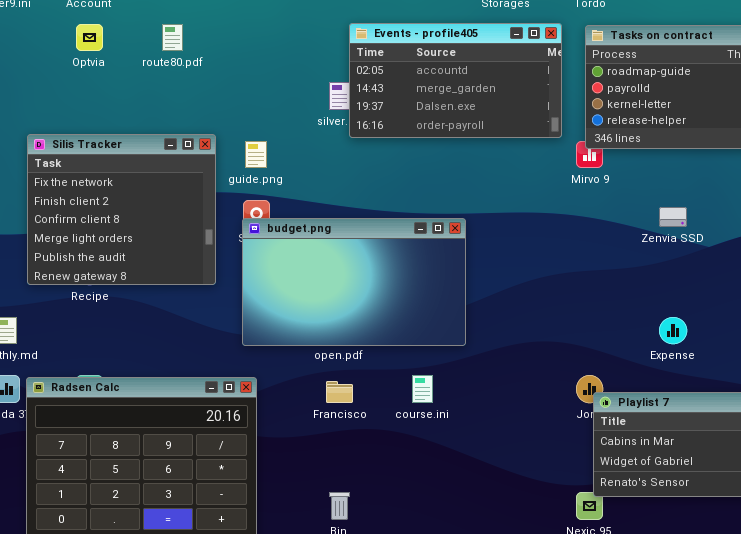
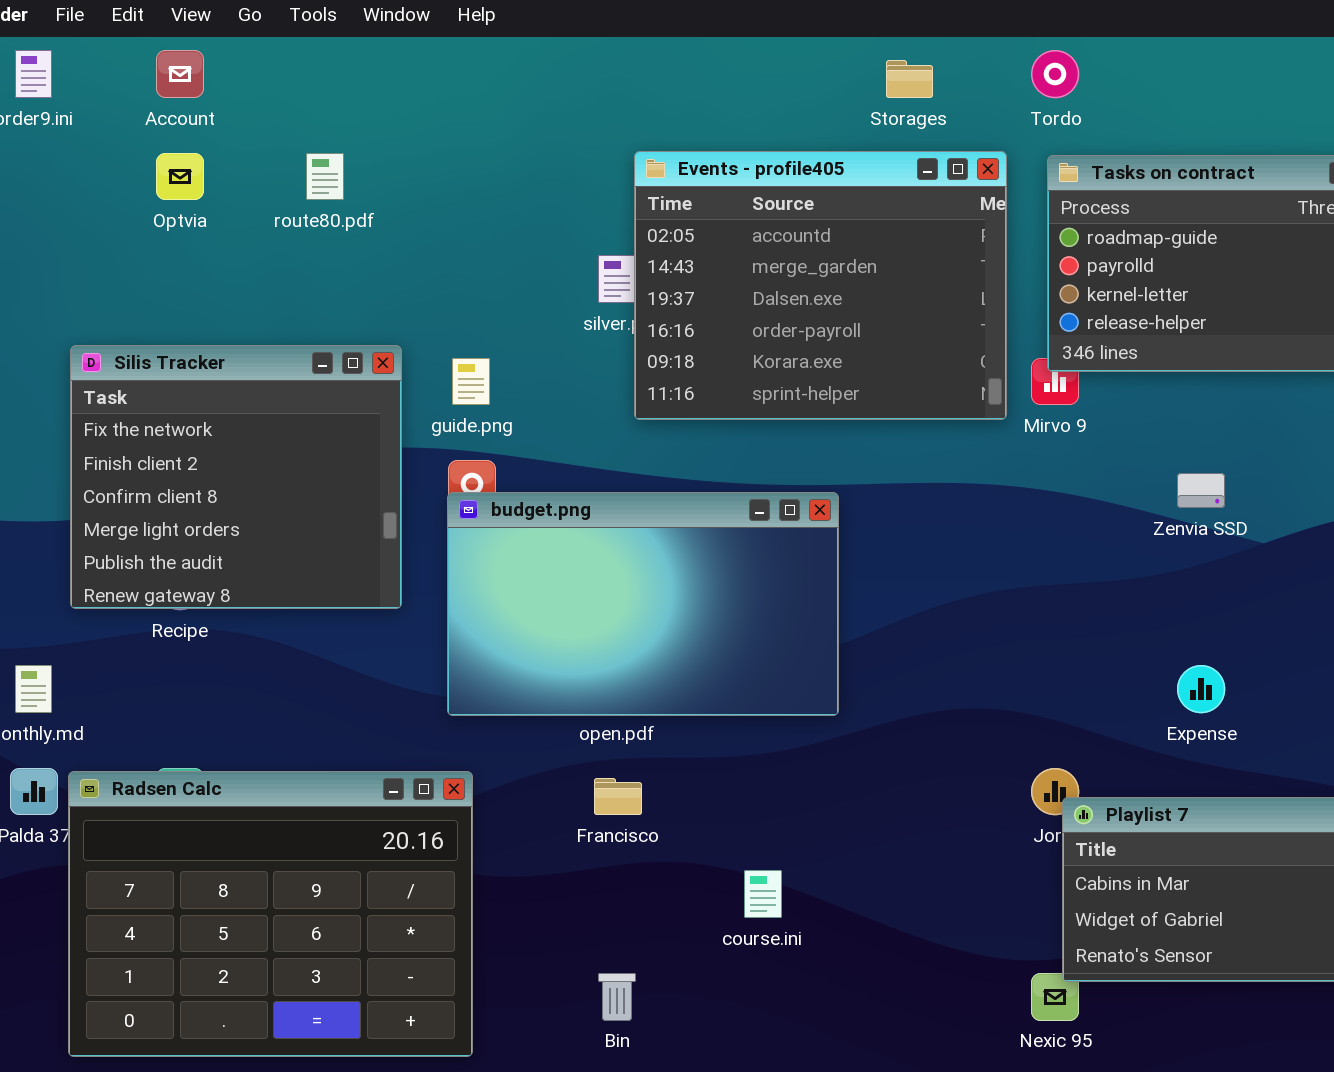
Events - profile405: [349,23,562,138] -> [634,151,1007,420], resized
course.ini: [412,375,433,403] -> [744,870,782,918], moved

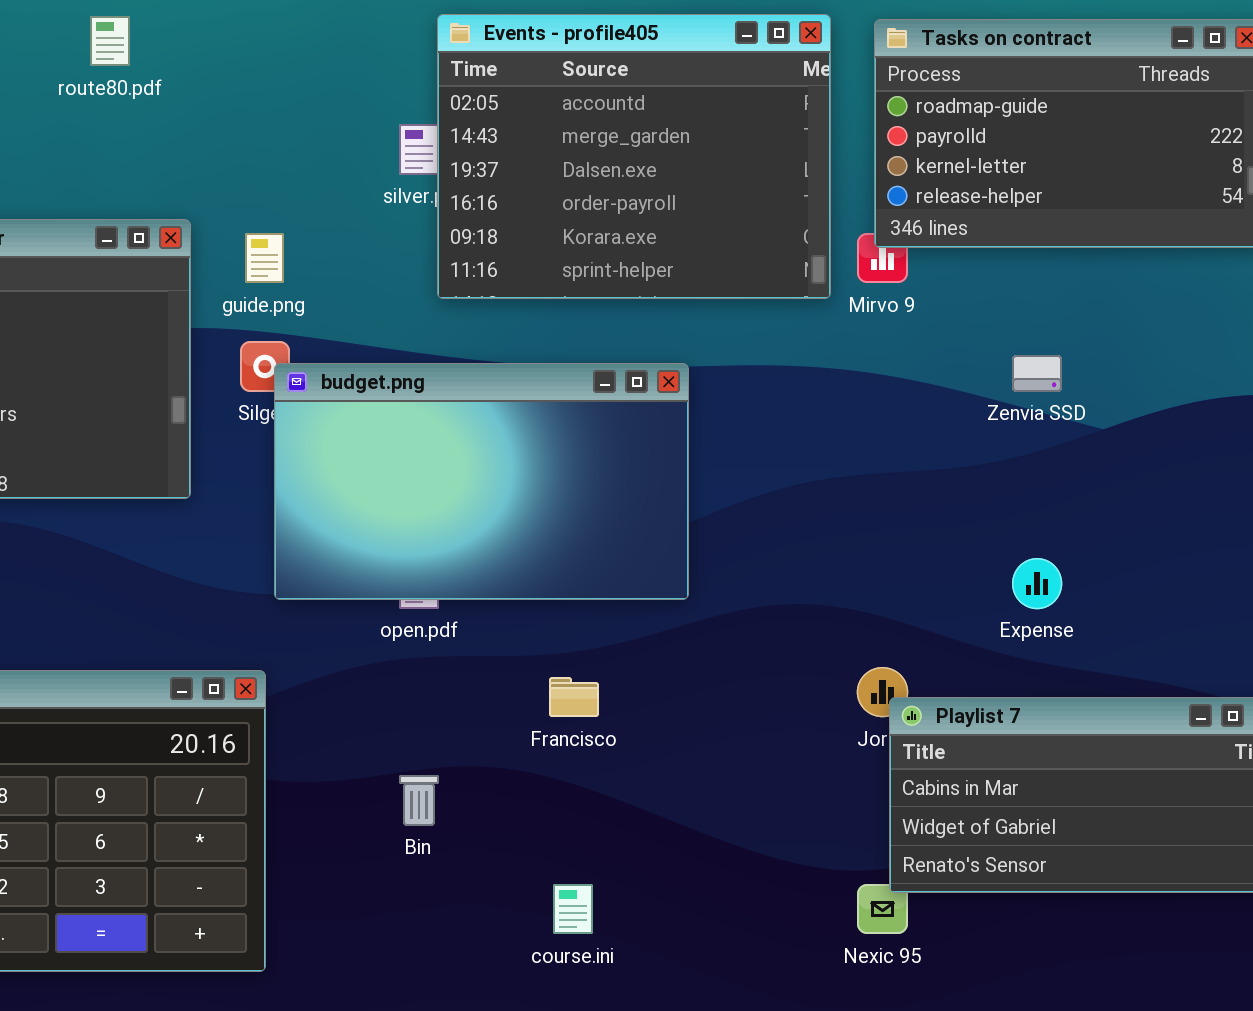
budget.png: [447,492,839,716] -> [274,363,689,600], moved
Francisco: [594,778,642,815] -> [549,677,599,717], moved
course.ini: [744,870,782,918] -> [553,884,593,934], moved
Bin: [598,973,636,1021] -> [399,775,439,826], moved

